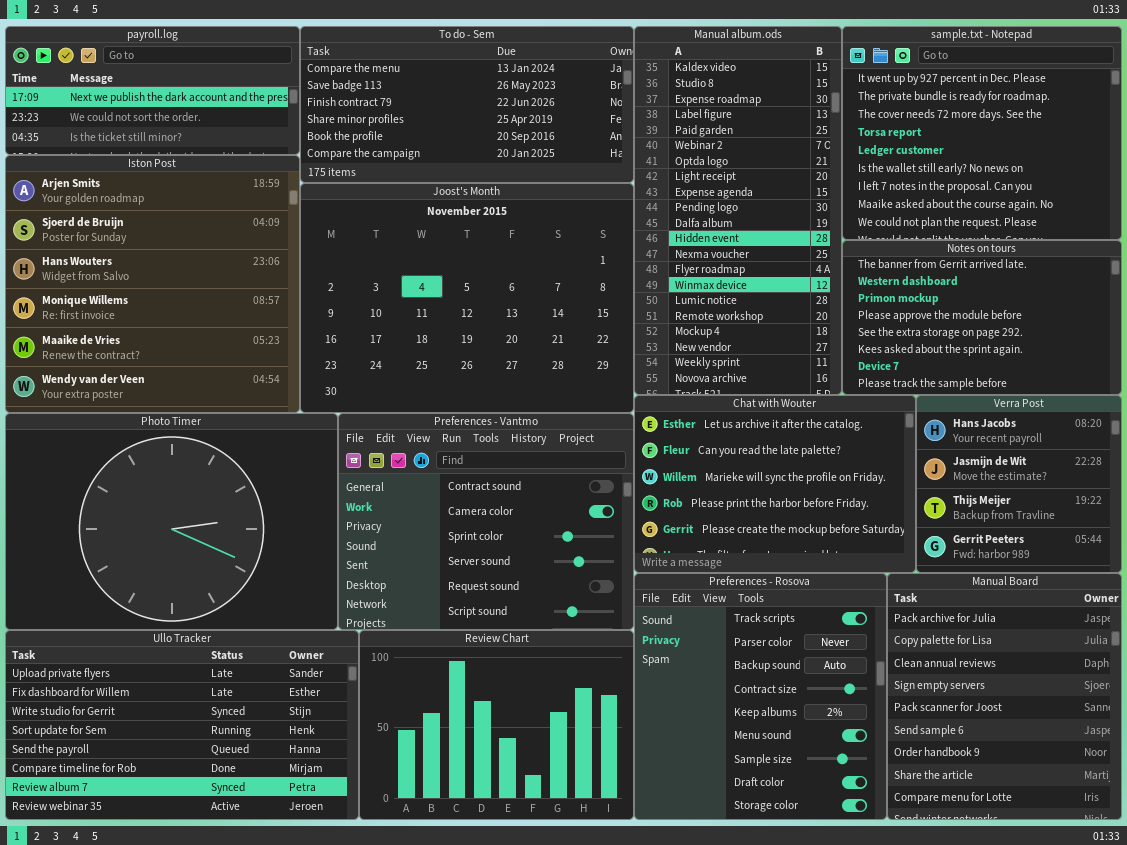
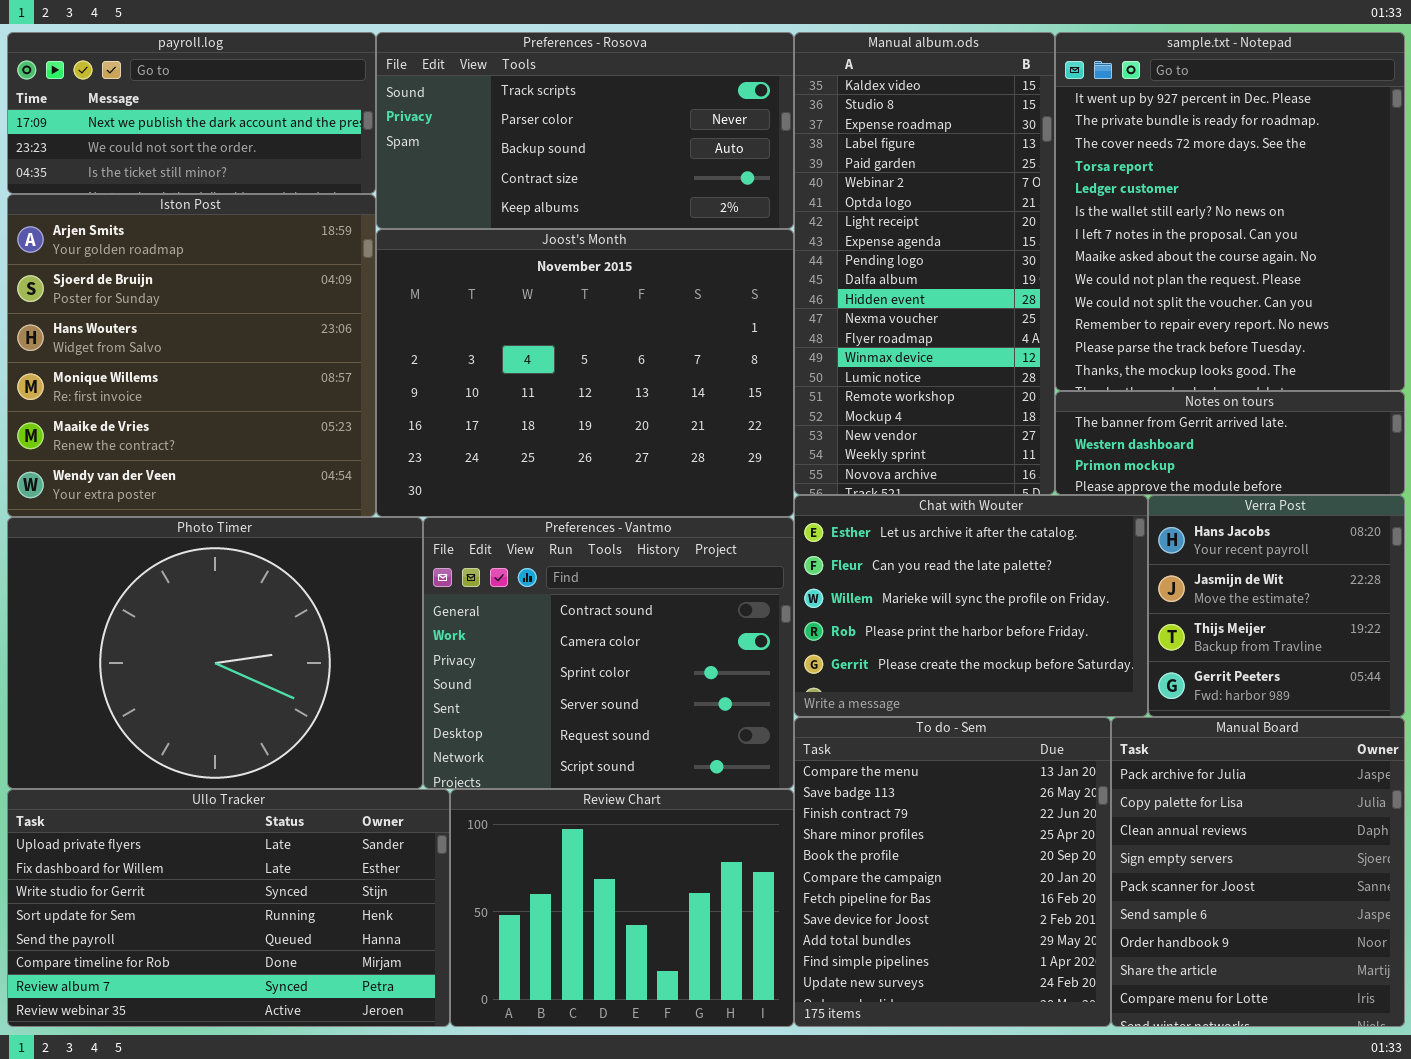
To do - Sem: [300,26,634,183] -> [794,717,1111,1027], moved, resized
sample.txt - Notepad: [842,26,1122,240] -> [1055,32,1405,391], resized
Notes on tours: [842,240,1122,395] -> [1055,391,1405,495], resized
Preferences - Rosova: [634,573,887,820] -> [376,32,794,229], moved, resized

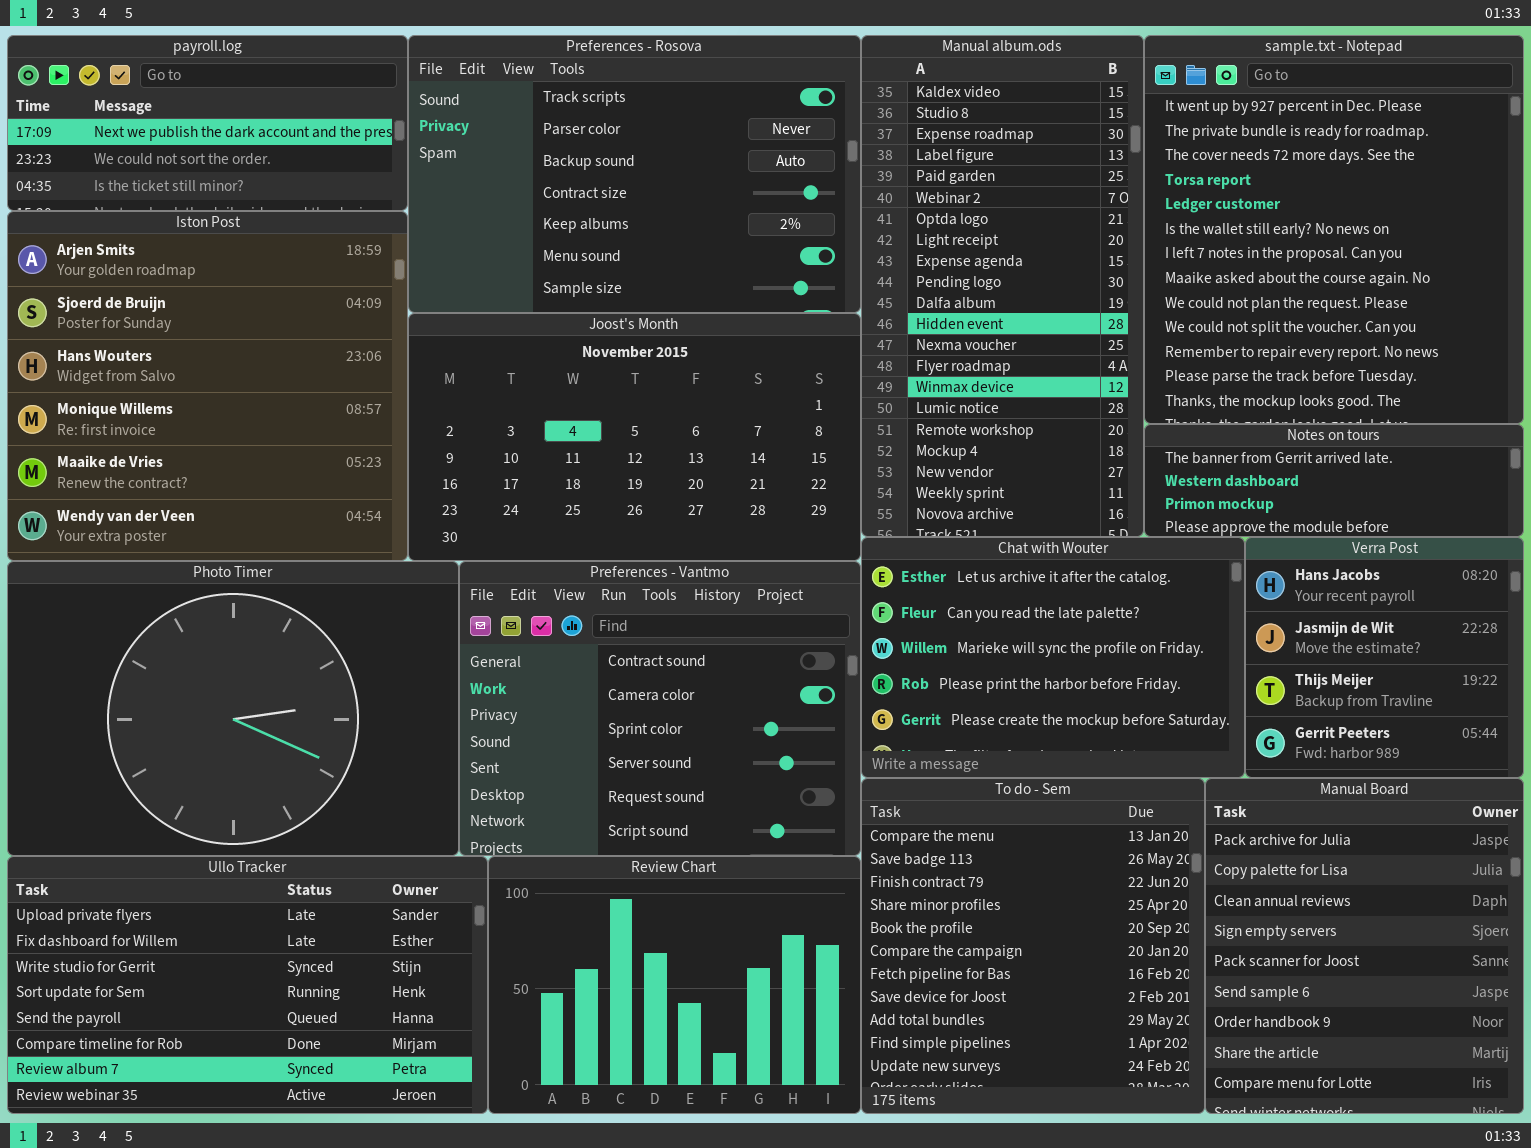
Preferences - Rosova: [376,32,794,229] -> [408,35,861,313], resized
Joost's Month: [376,229,794,517] -> [408,313,861,561], resized

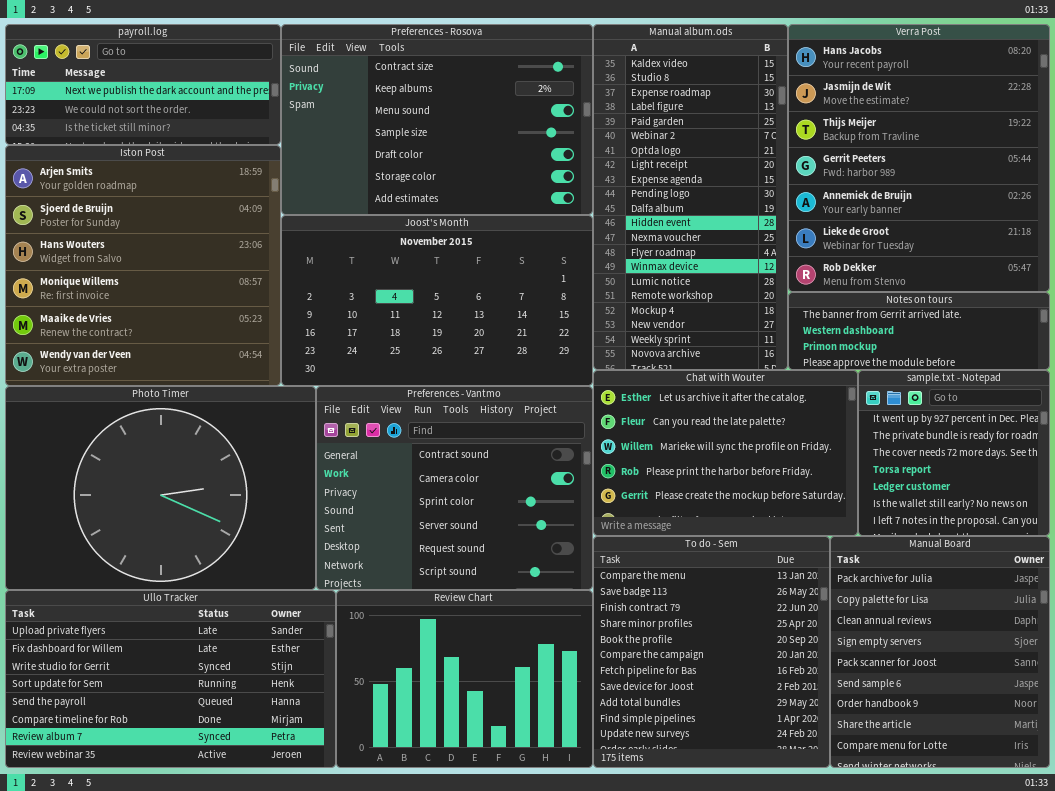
Preferences - Rosova: [408,35,861,313] -> [281,24,593,215], scrolled down 3 rows
sample.txt - Notepad: [1144,35,1524,424] -> [858,370,1050,536], moved, resized
Verra Post: [1245,537,1524,778] -> [788,24,1050,292], moved, resized

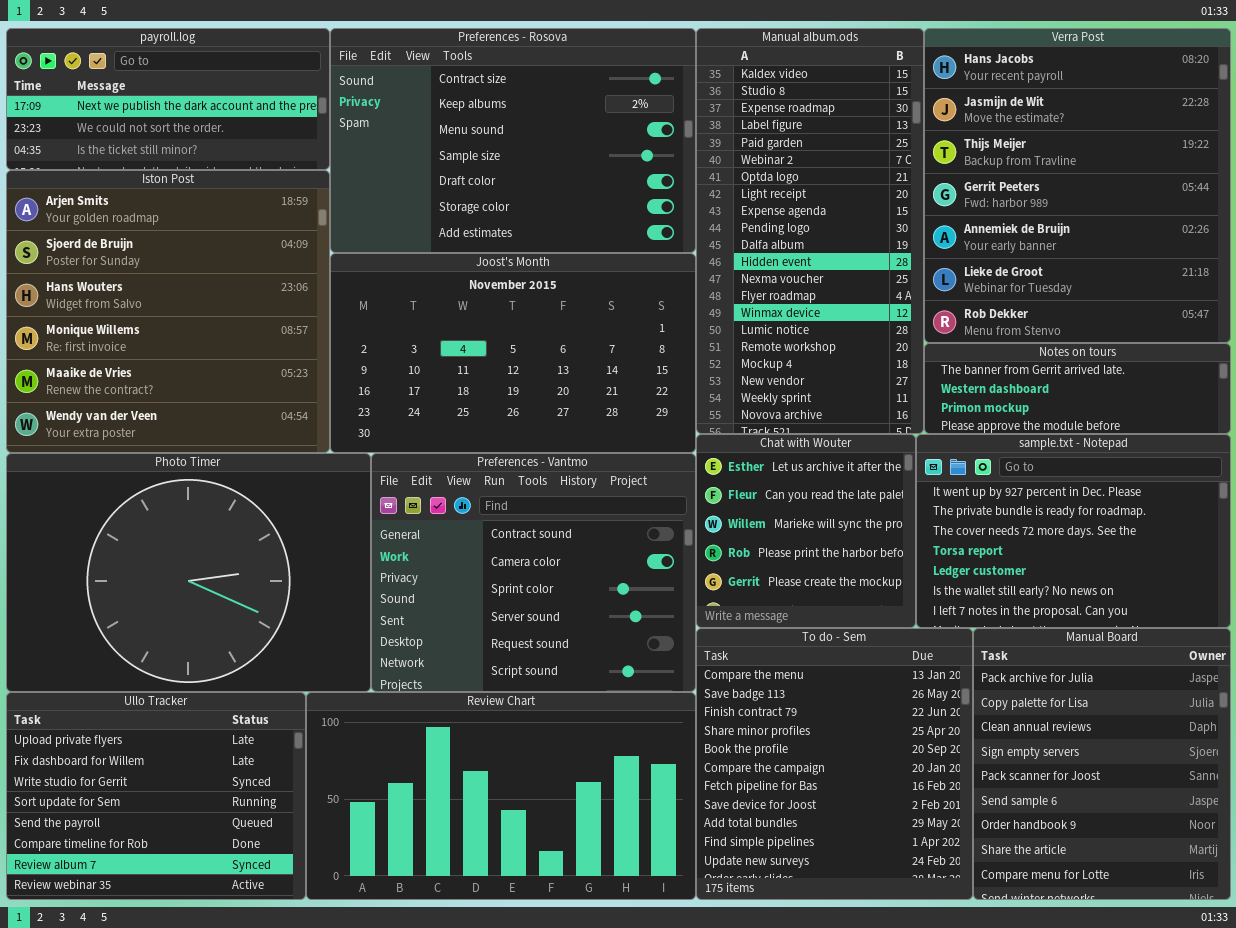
Chat with Wouter: [593,370,858,536] -> [696,434,916,628], resized
sample.txt - Notepad: [858,370,1050,536] -> [916,434,1231,628], resized
Ullo Tracker: [5,590,336,768] -> [6,692,306,900], resized
Review Chart: [336,590,593,768] -> [306,692,696,900], resized

